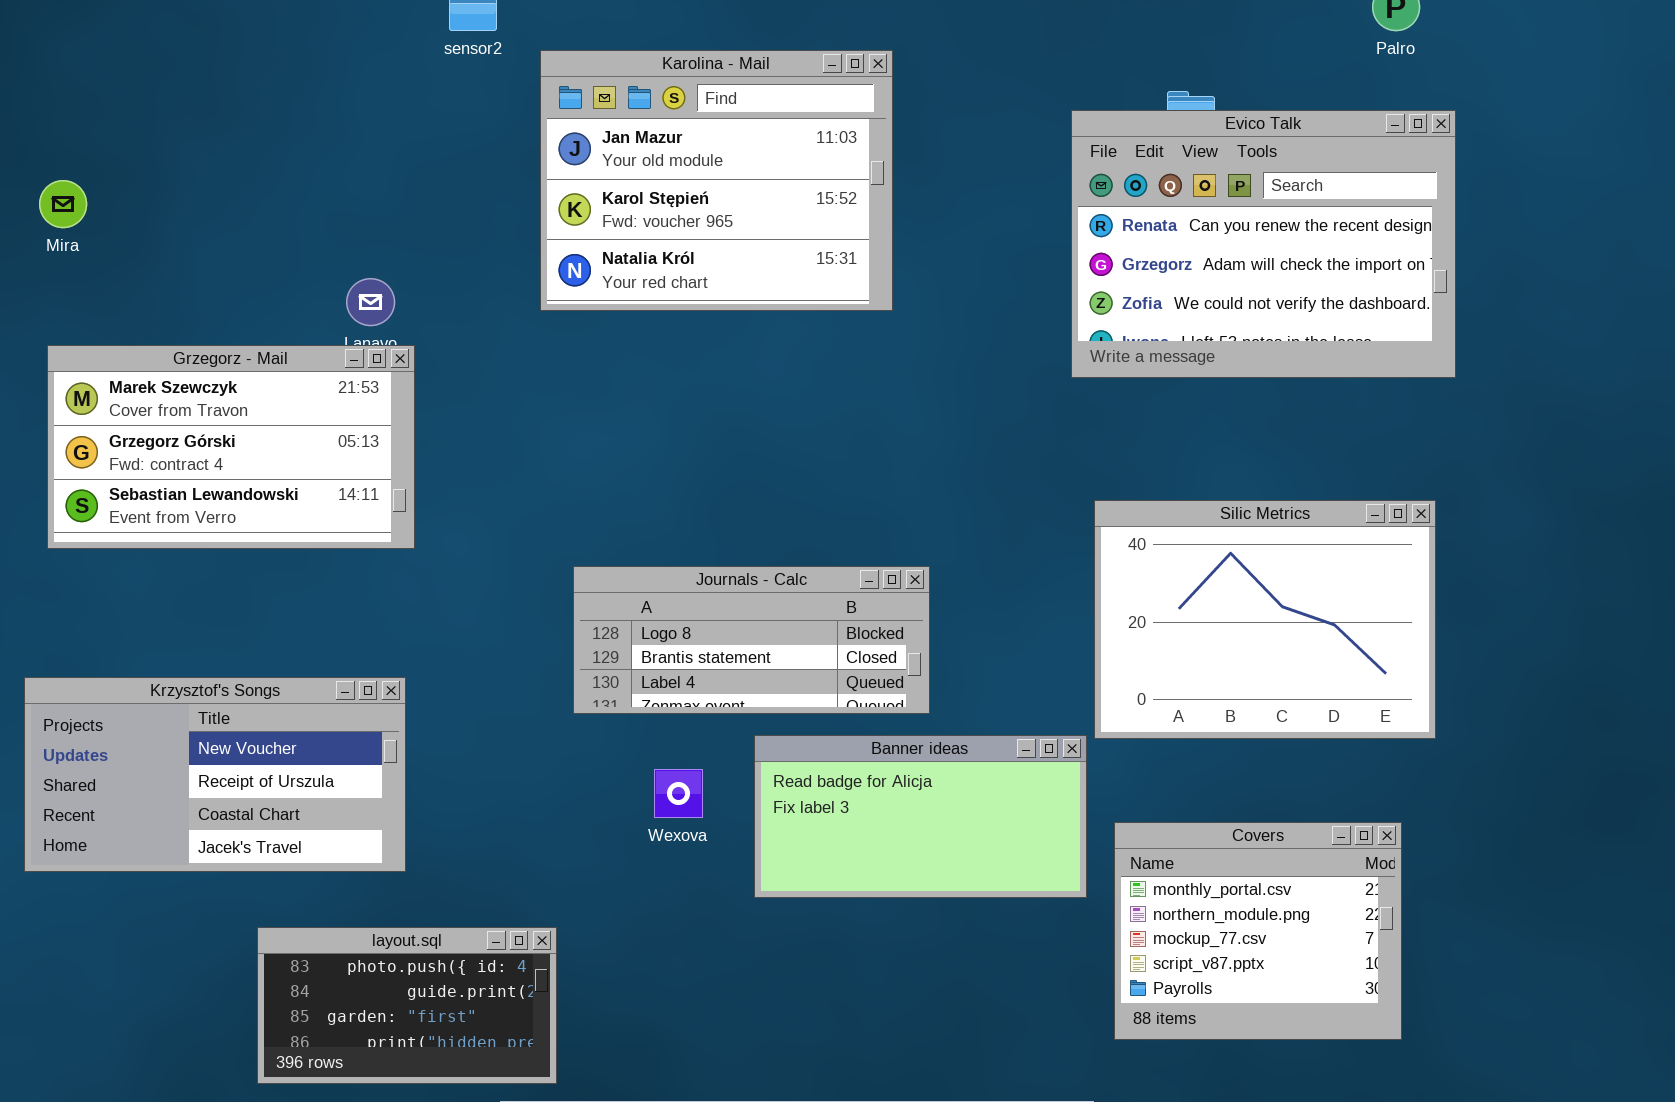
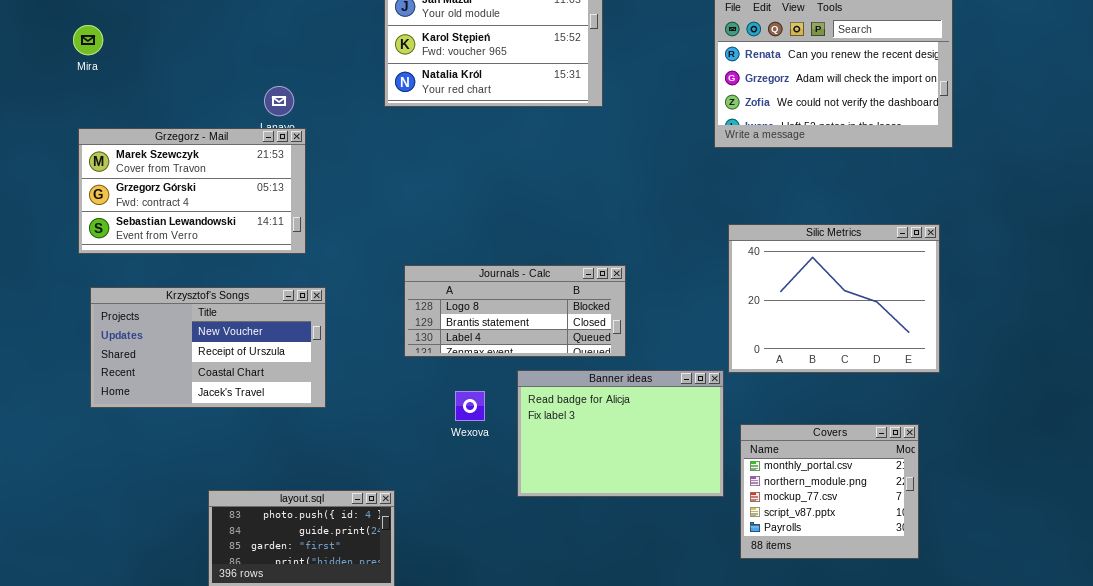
Krzysztof's Songs: [24,677,406,872] -> [90,287,326,408], moved
Banner ideas: [754,735,1087,898] -> [517,370,724,497], resized

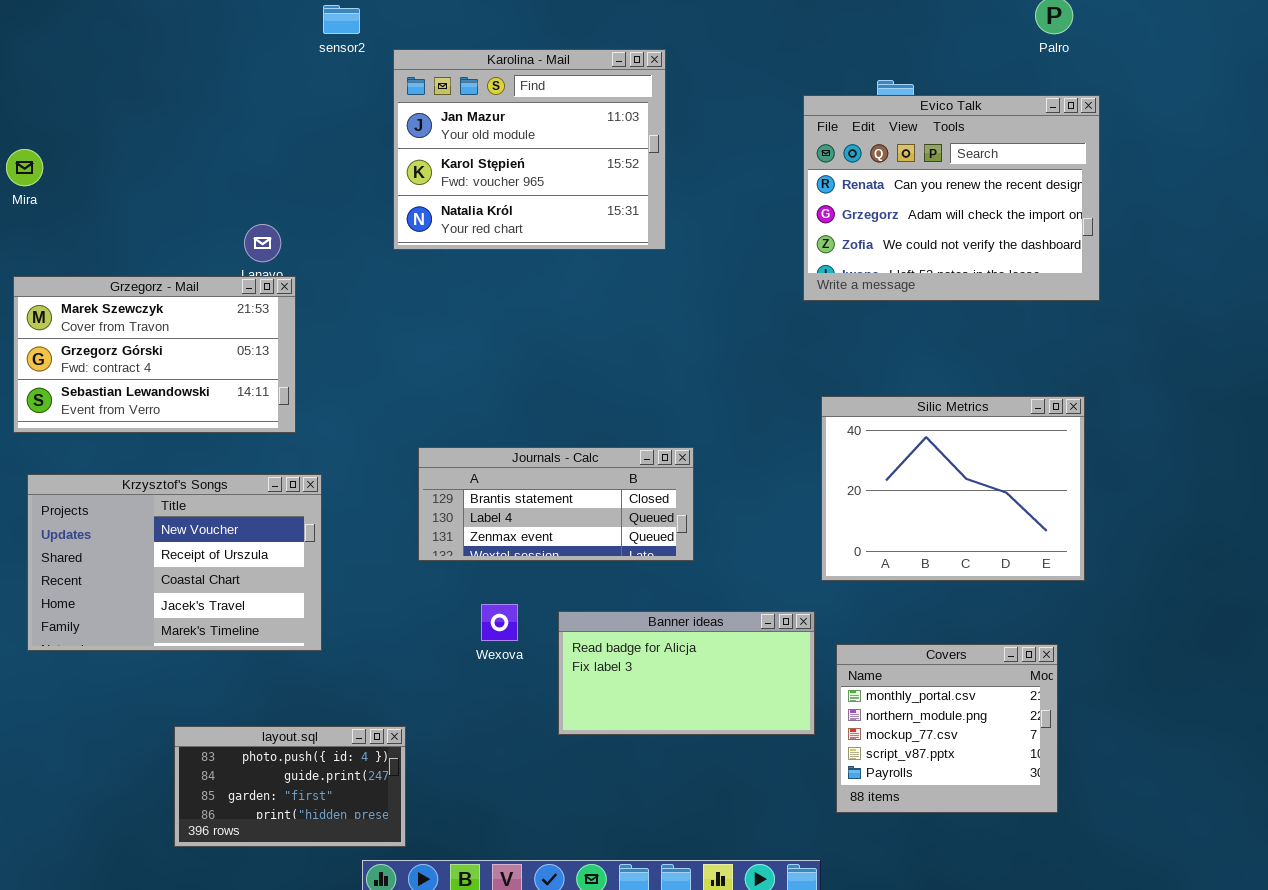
Journals - Calc: [404,265,626,357] -> [418,447,694,561], scrolled down 1 row
Krzysztof's Songs: [90,287,326,408] -> [27,474,322,651], resized
Banner ideas: [517,370,724,497] -> [558,611,815,735], resized

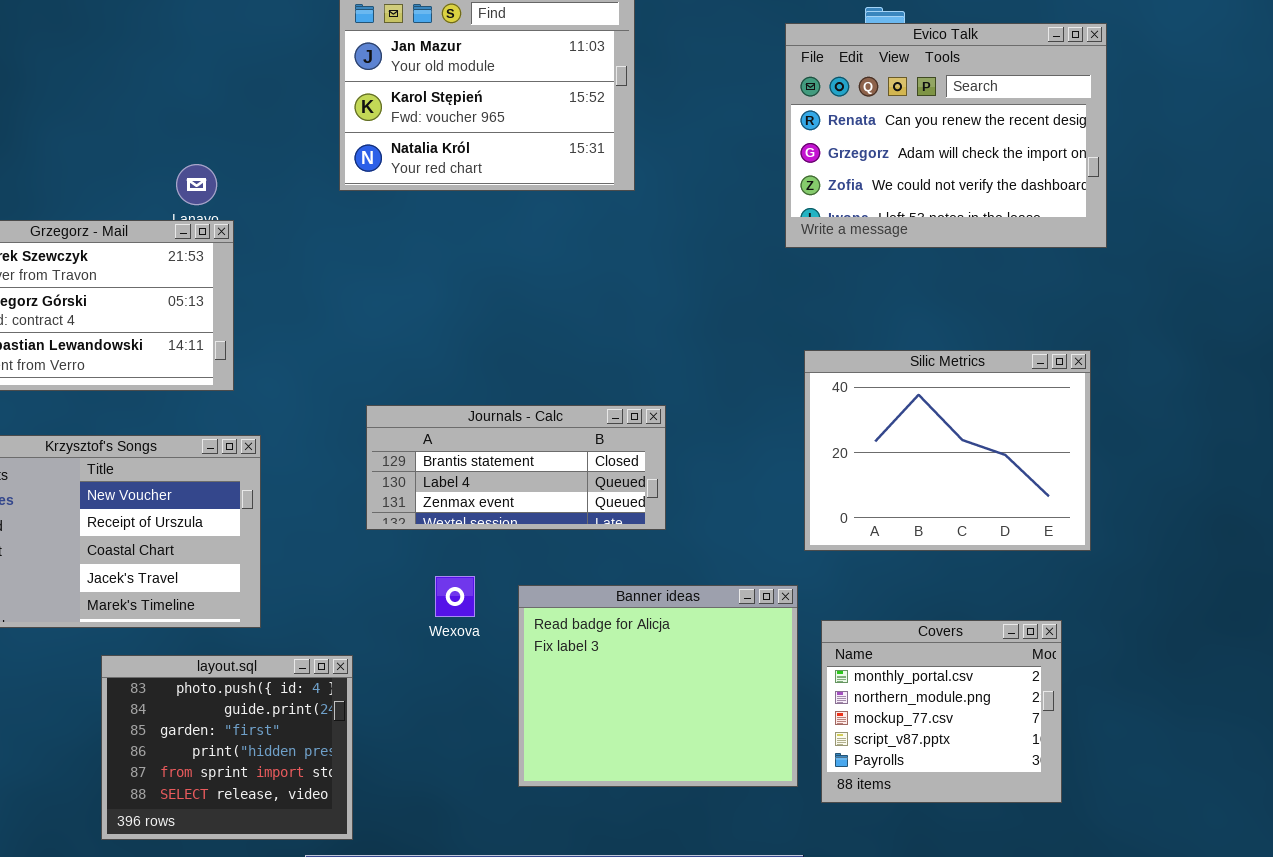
Banner ideas: [558,611,815,735] -> [518,585,798,787], resized
layout.sql: [174,726,406,847] -> [101,655,353,840], resized

